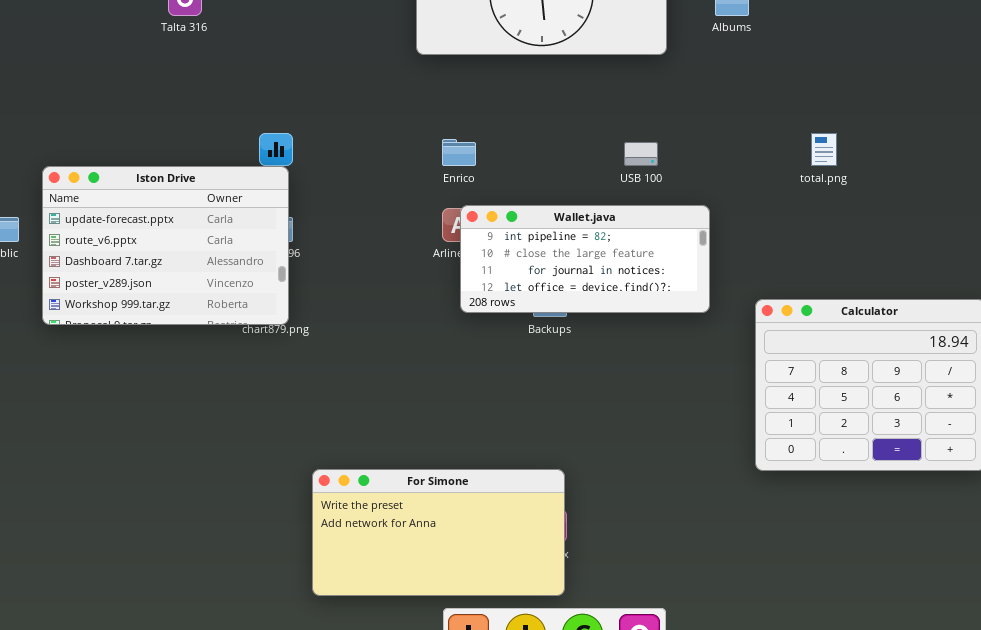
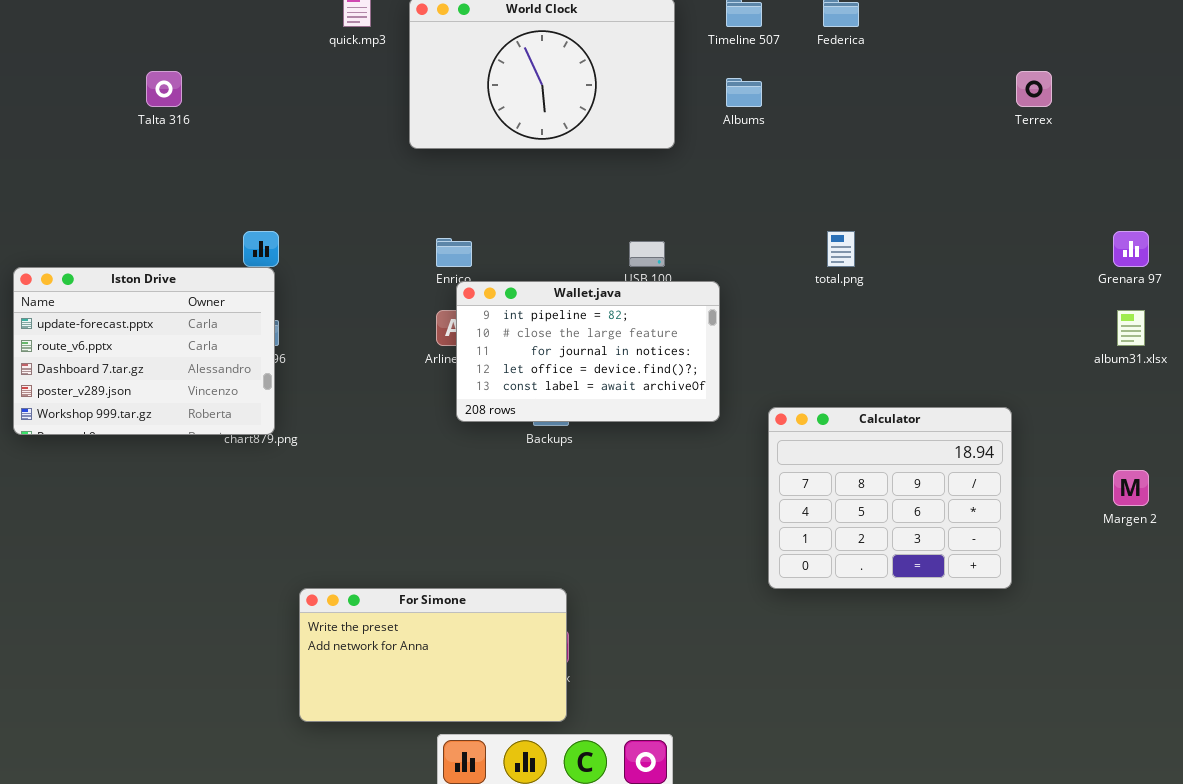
Wallet.java: [460,205,710,313] -> [456,281,720,422], resized

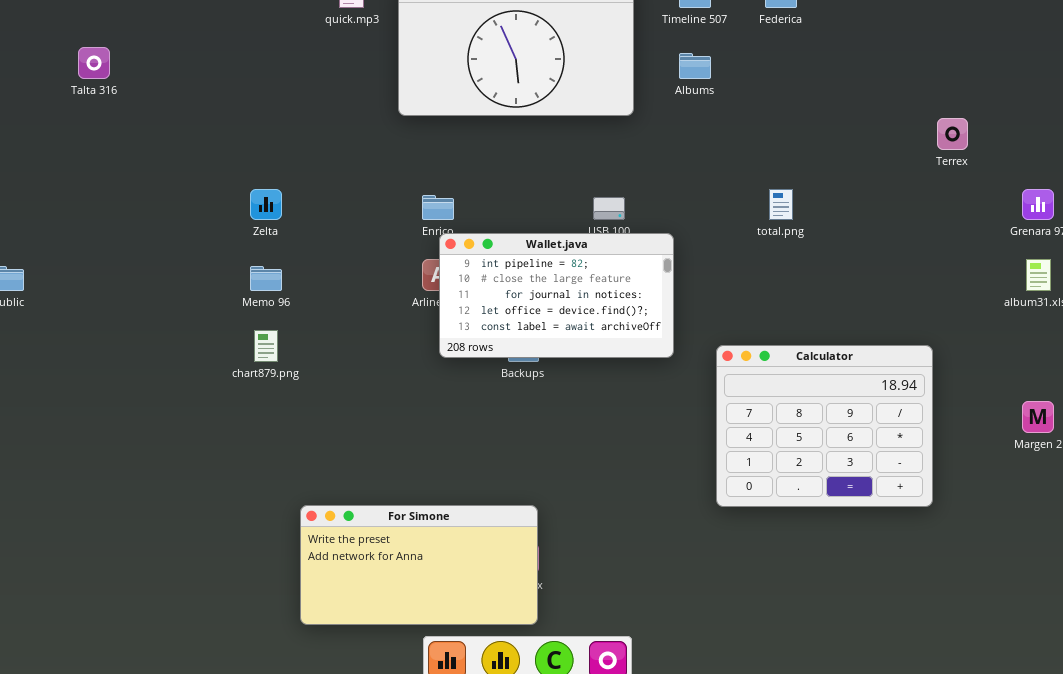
Talta 316: [146,71,182,107] -> [78,47,110,79], moved
Terrex: [1016,71,1052,107] -> [937,118,968,150], moved
Iston Drive: [13,267,275,435] -> none, closed

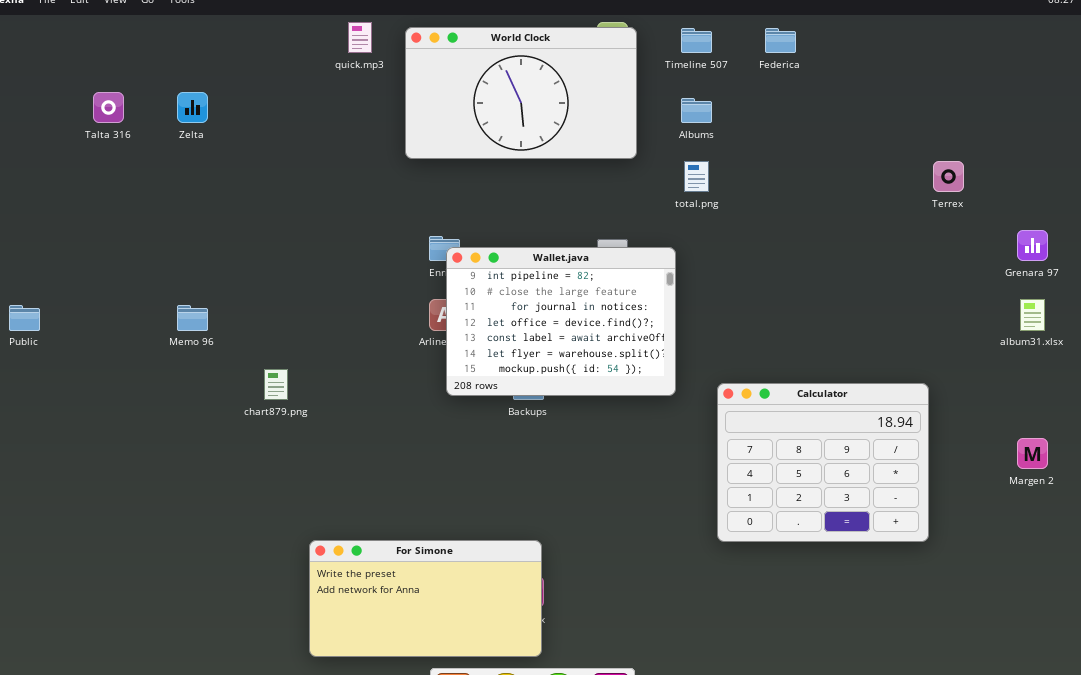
Zelta: [250,189,282,220] -> [177,92,208,123], moved
total.png: [769,189,793,220] -> [684,161,709,192], moved
Wallet.java: [439,233,674,358] -> [446,247,676,396], resized
Memo 96: [250,266,282,291] -> [177,305,208,331], moved

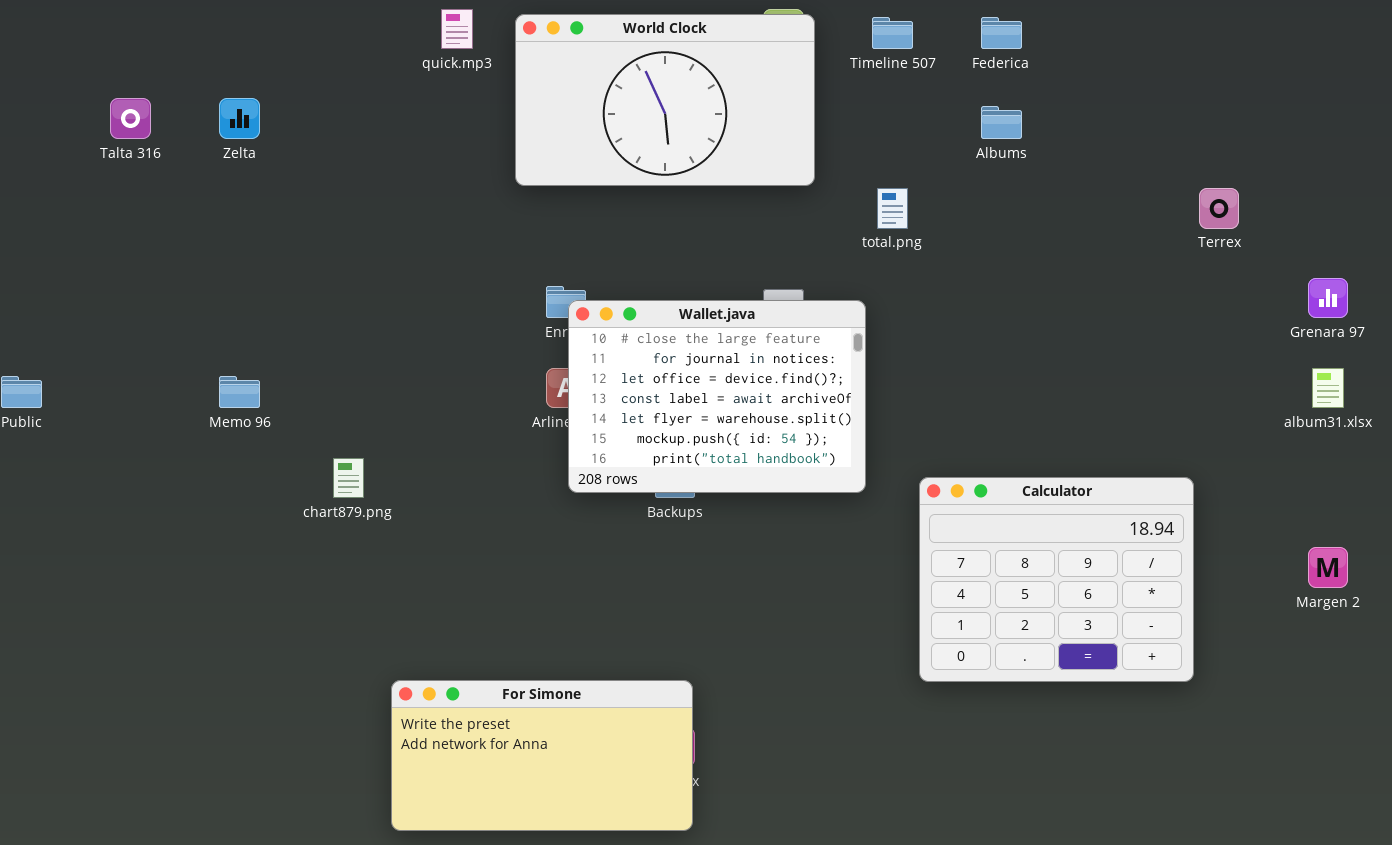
Albums: [681,98,712,123] -> [981,106,1022,139], moved
Wallet.java: [446,247,676,396] -> [568,300,866,493], scrolled down 1 row

